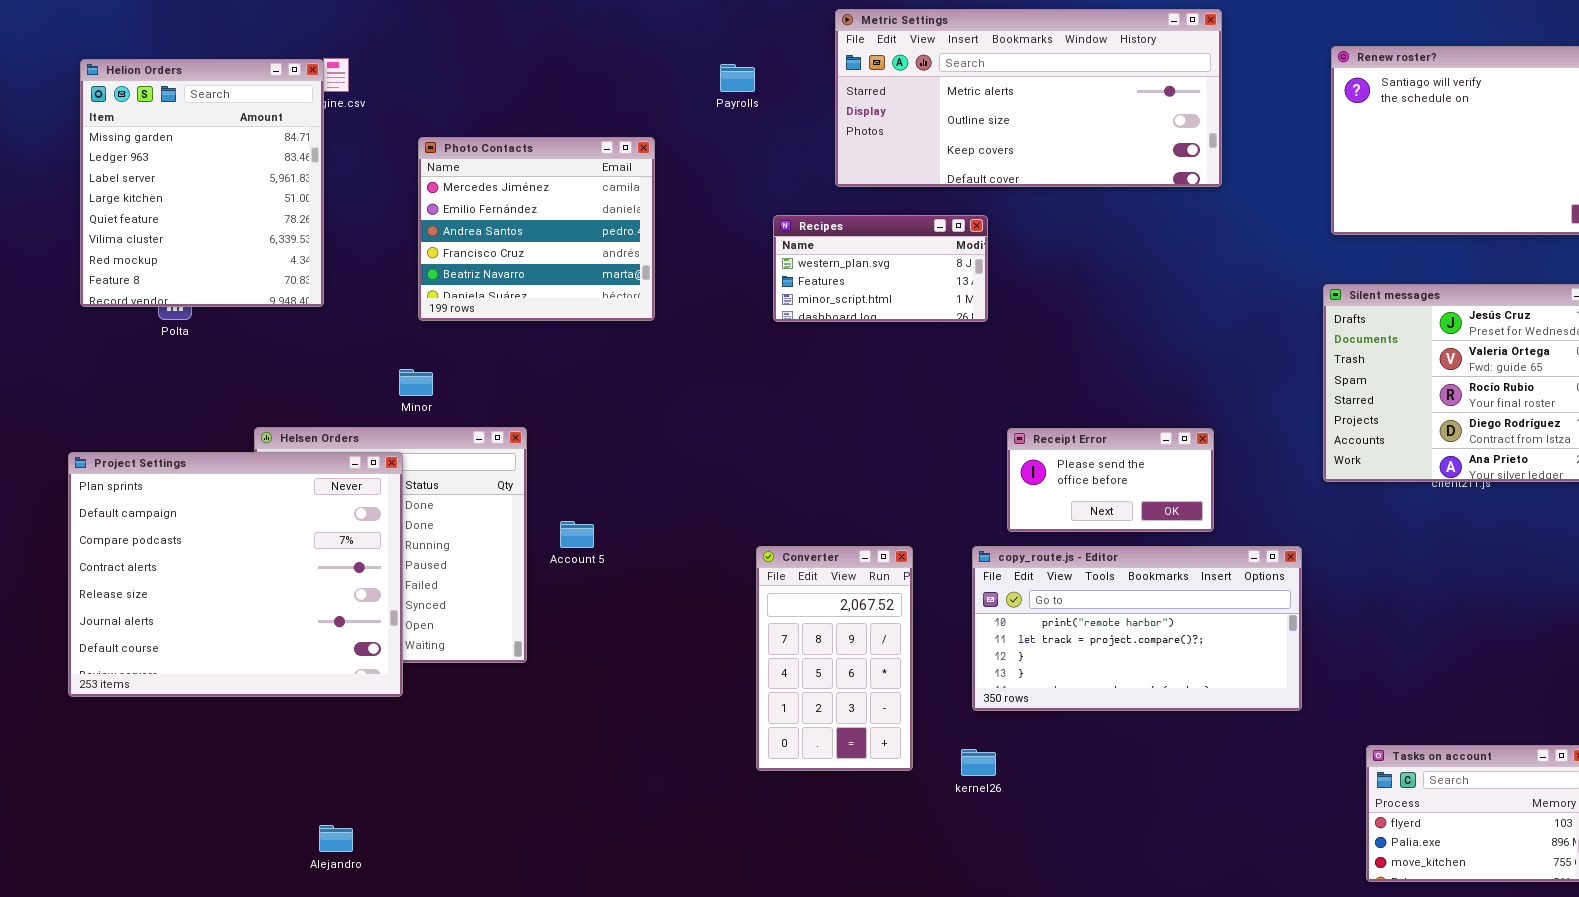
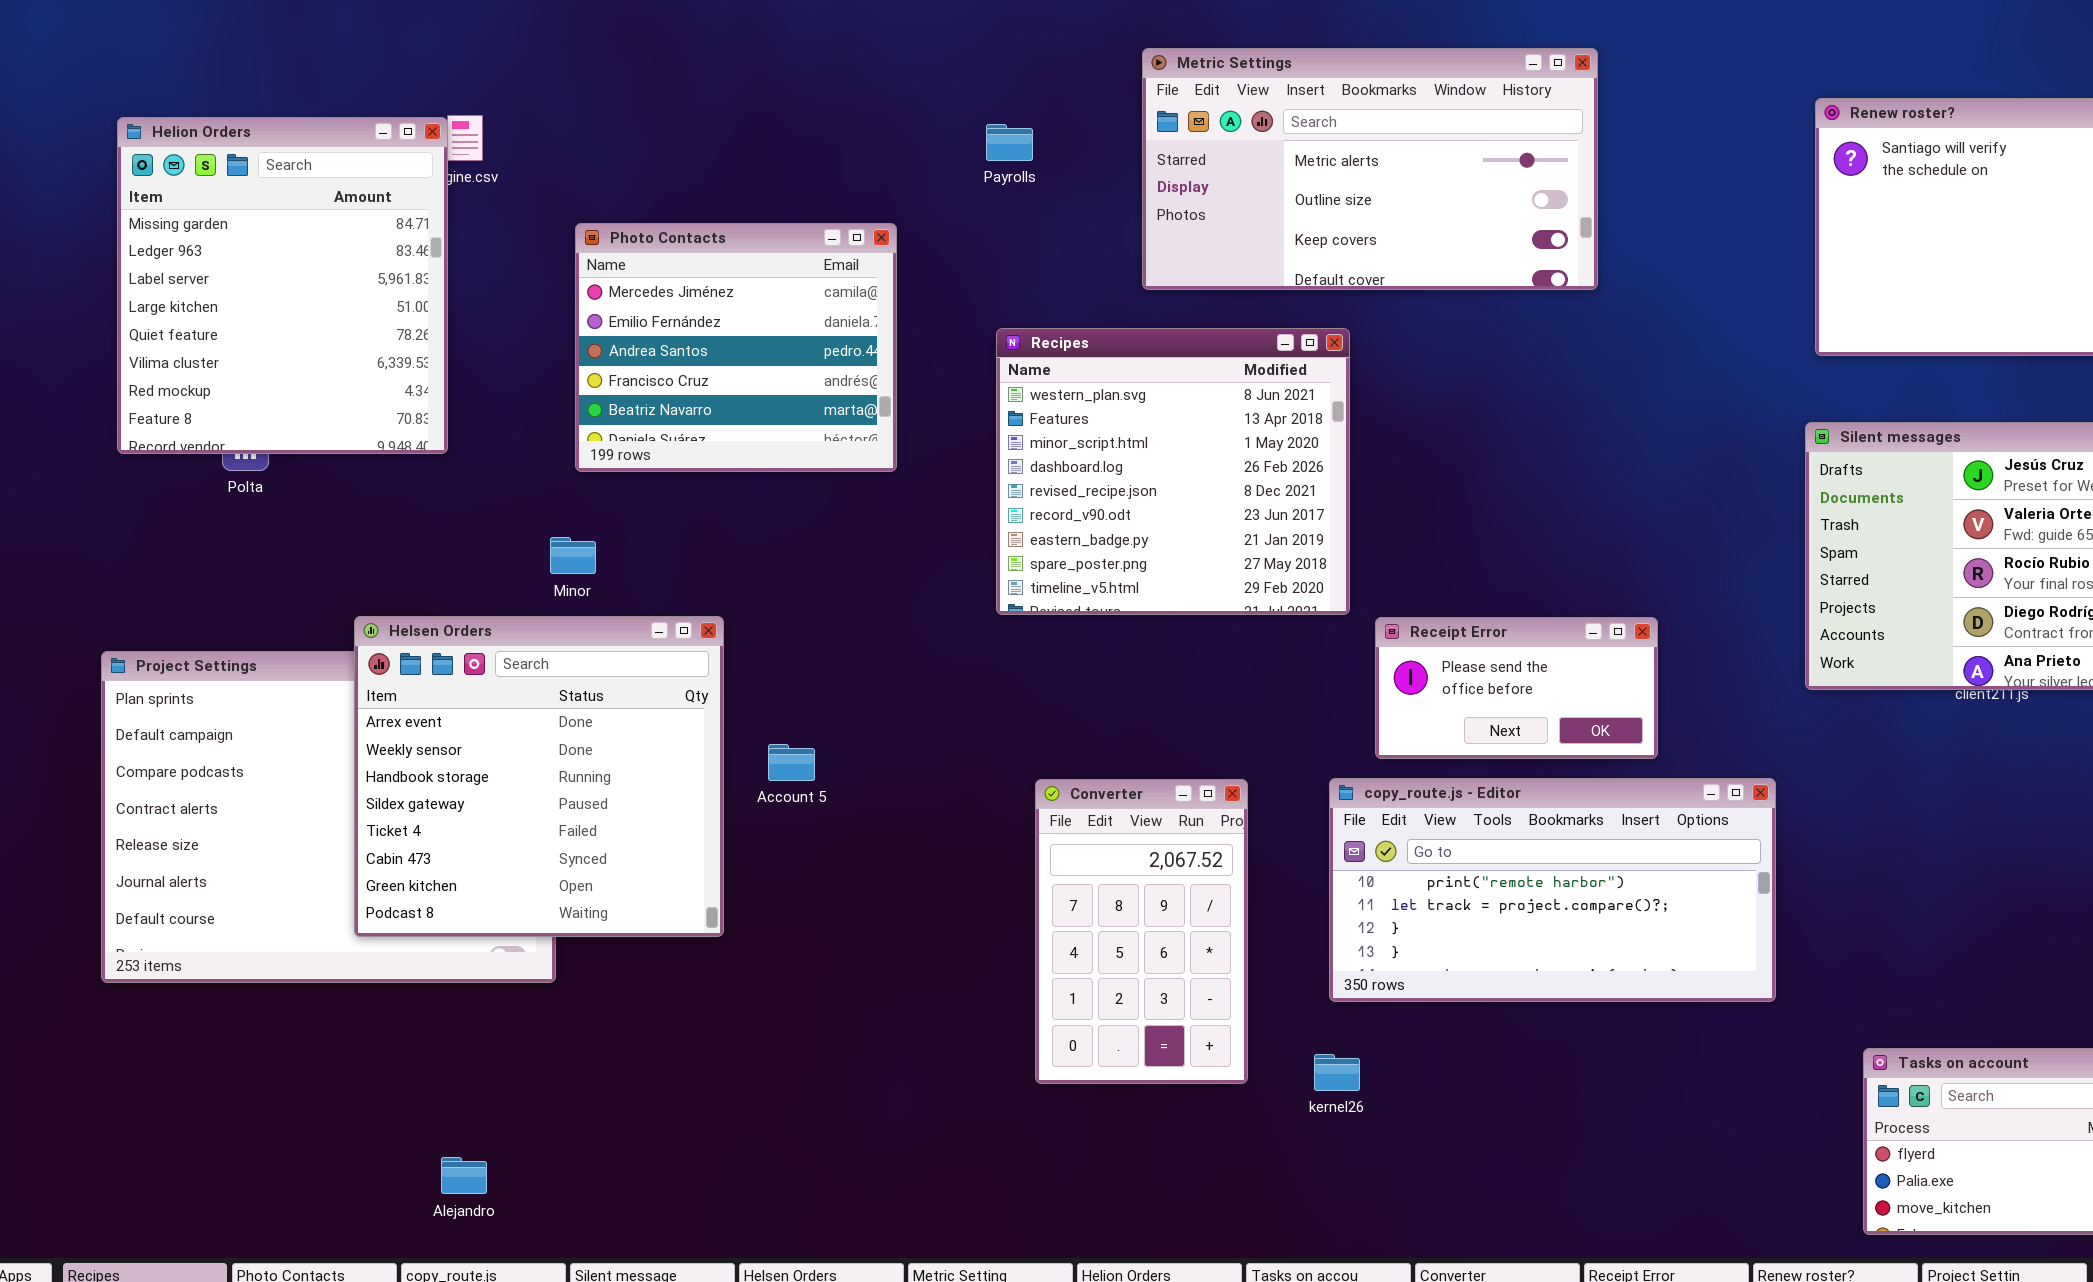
Metric Settings: [835,9,1222,187] -> [1142,48,1598,290], resized
Recipes: [773,215,988,322] -> [996,328,1350,615], resized
Helsen Orders: [254,427,527,663] -> [354,616,724,937], raised

